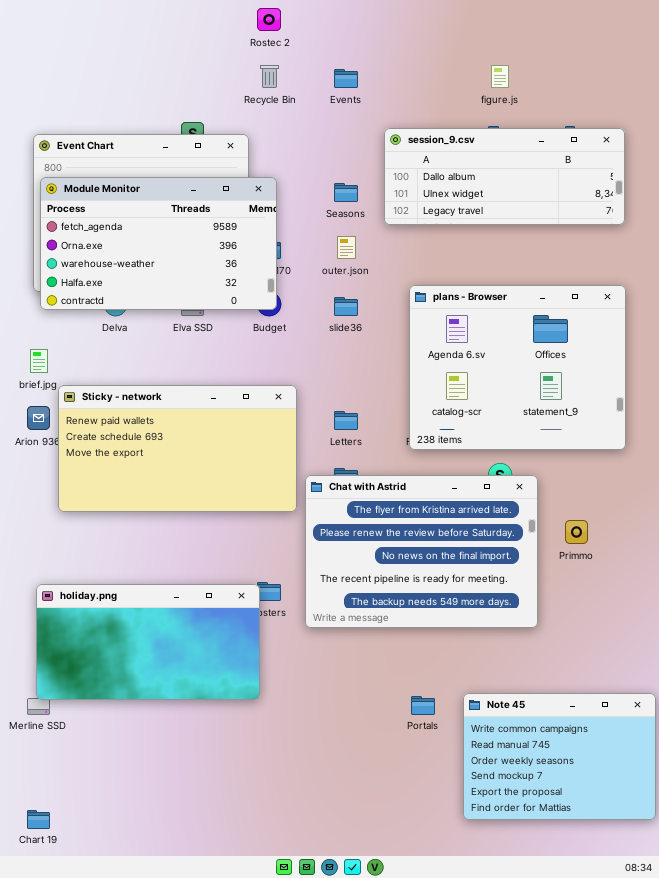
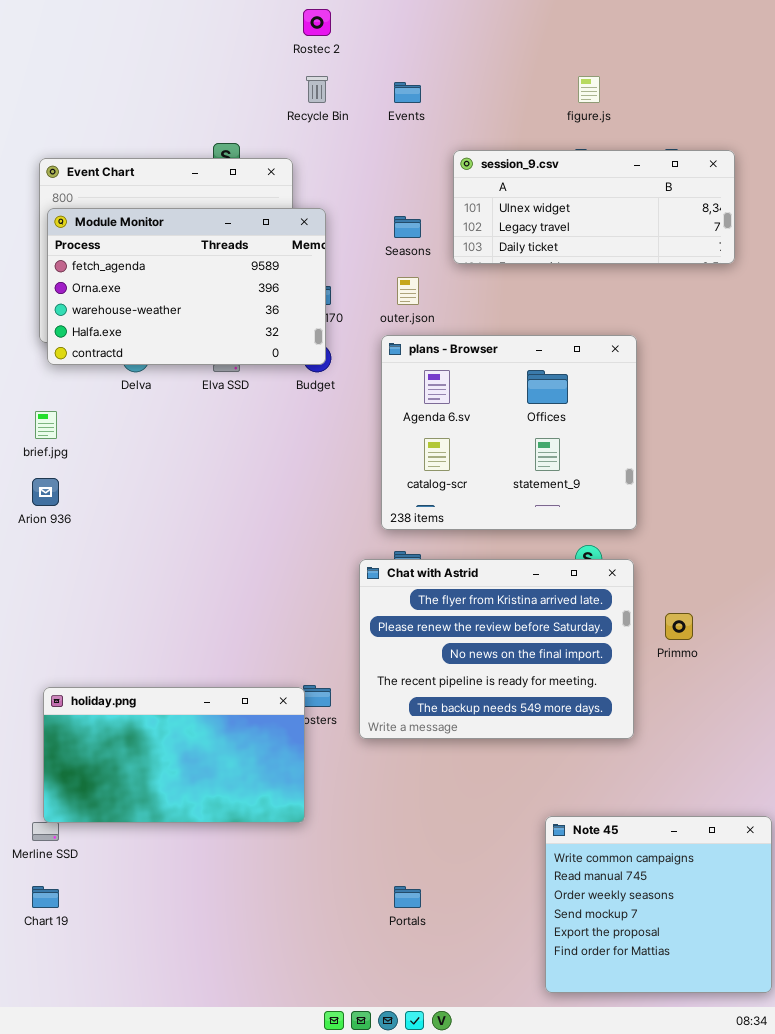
session_9.csv: [384,128,625,225] -> [453,150,735,264], scrolled down 1 row
plans - Browser: [409,285,626,450] -> [381,335,637,530], moved
Sticky - network: [58,385,297,512] -> none, closed
Note 45: [463,693,656,820] -> [545,816,772,993], resized
Portals: [411,696,435,715] -> [394,886,421,908], moved
Chart 19: [27,810,50,829] -> [32,886,59,908], moved

